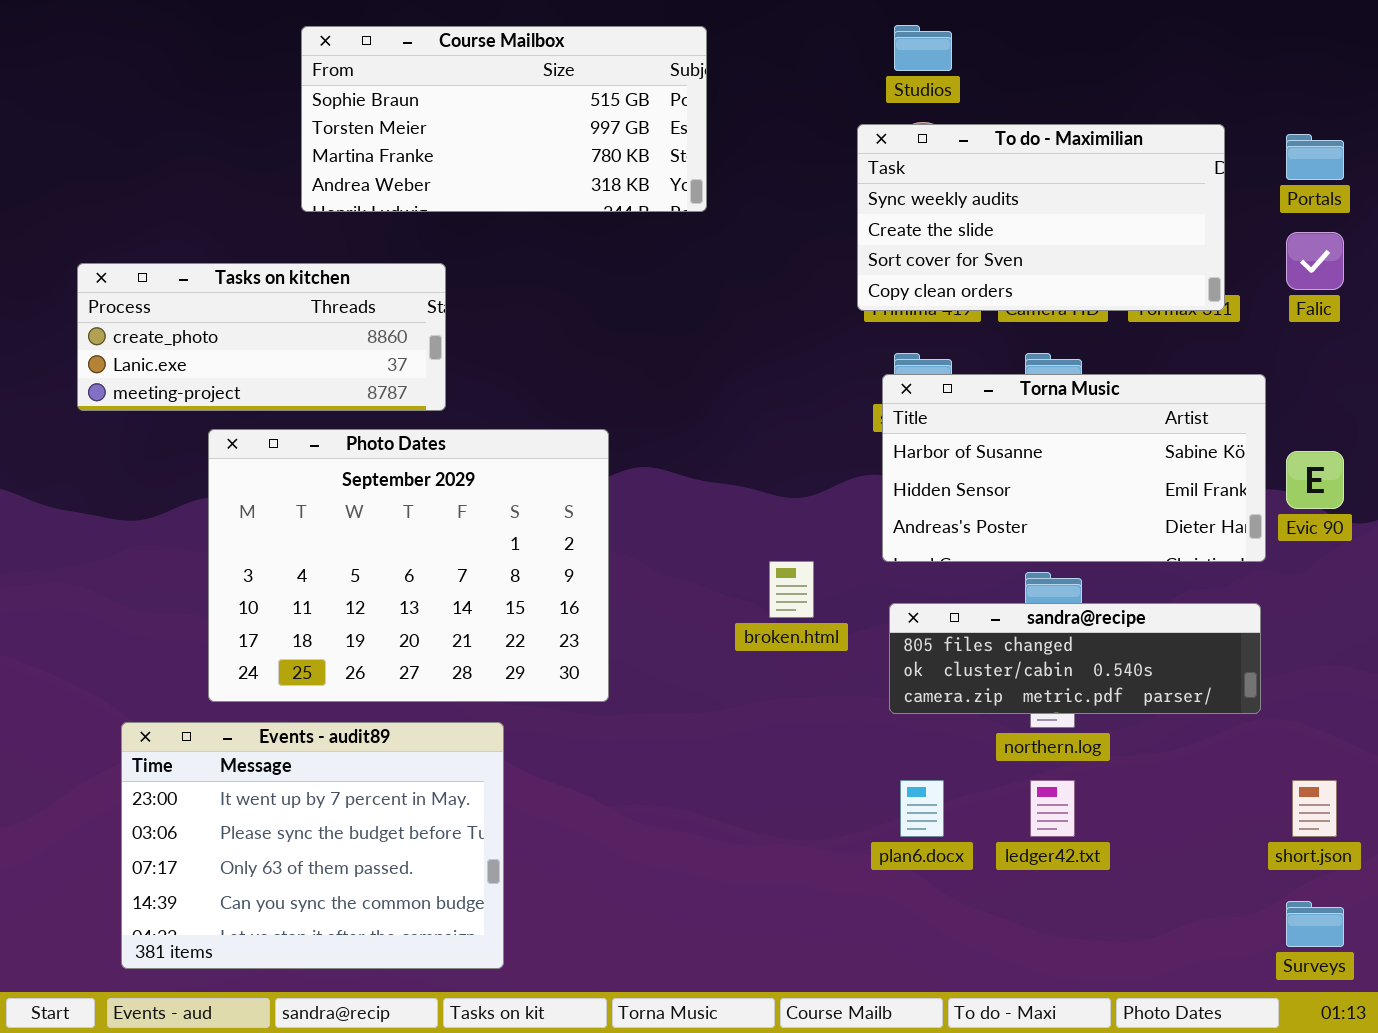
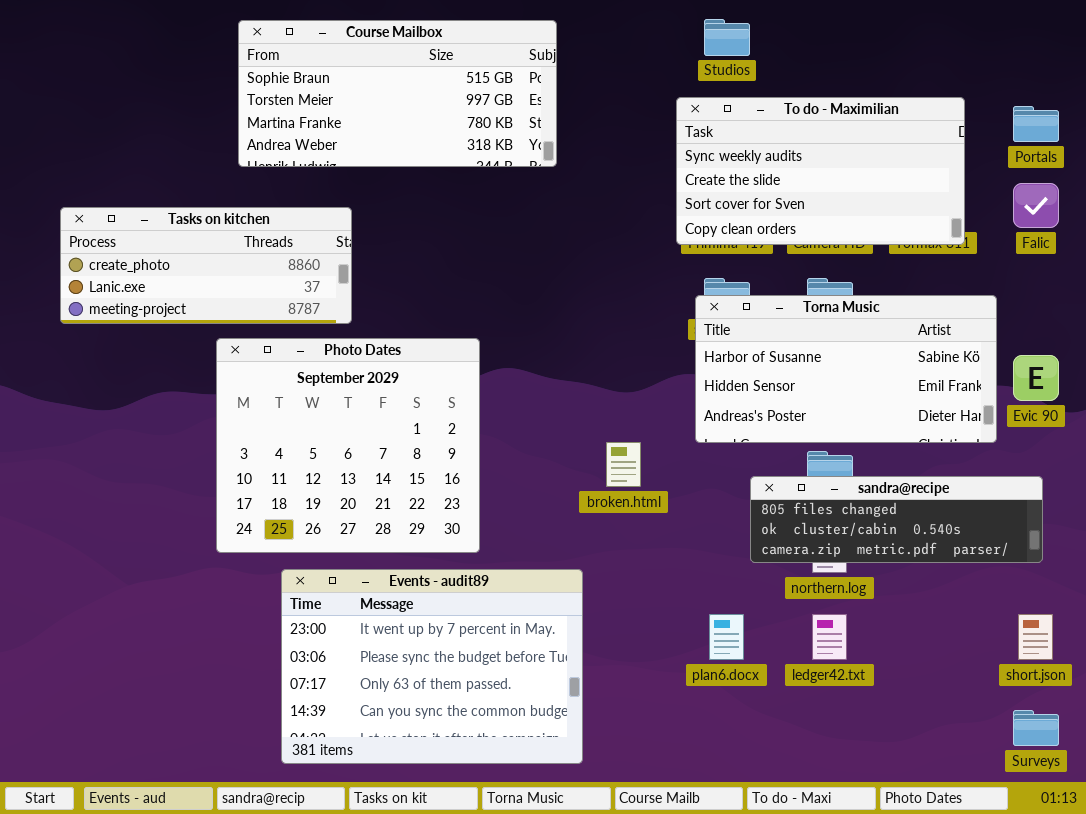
Photo Dates: [208,429,609,702] -> [216,338,480,553], resized
sandra@recipe: [889,603,1261,714] -> [750,476,1043,563], moved
Events - audit89: [121,722,504,969] -> [281,569,583,764], moved

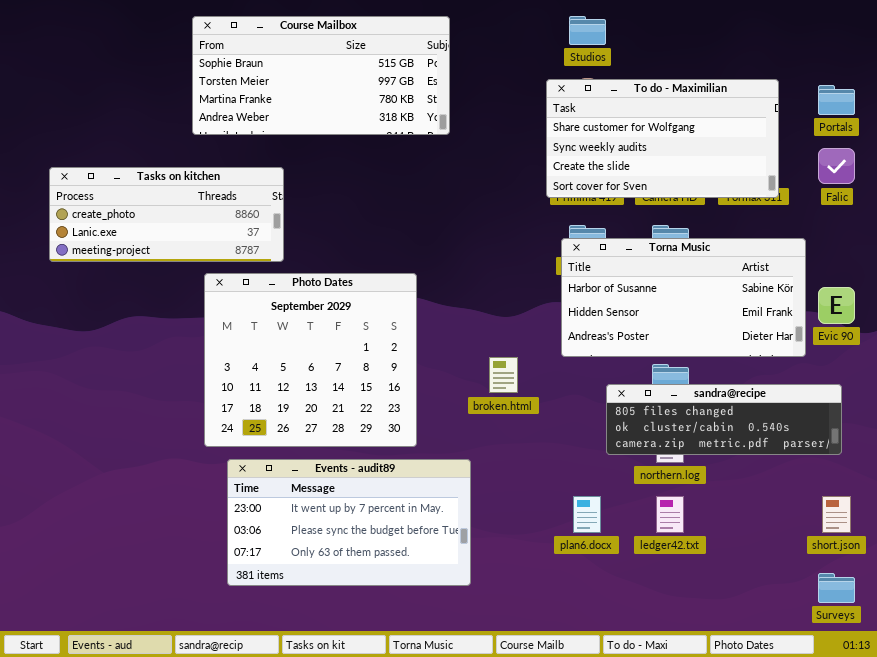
To do - Maximilian: [676,97,965,245] -> [546,79,779,198], scrolled up 1 row
Photo Dates: [216,338,480,553] -> [204,273,417,447], moved
Events - audit89: [281,569,583,764] -> [227,459,471,586], resized

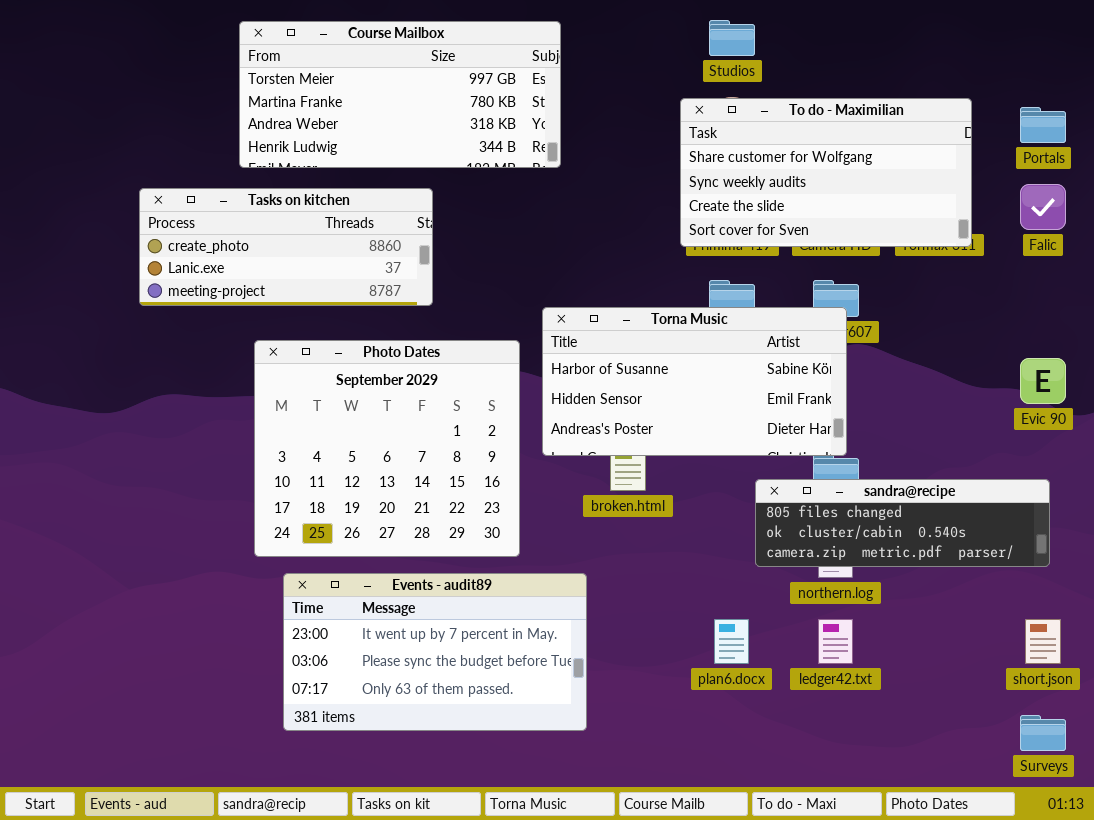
Course Mailbox: [192,16,450,135] -> [239,21,561,168], scrolled down 1 row
Tasks on kitchen: [49,167,284,262] -> [139,188,433,306], moved
Torna Music: [561,238,806,357] -> [542,307,847,456], moved

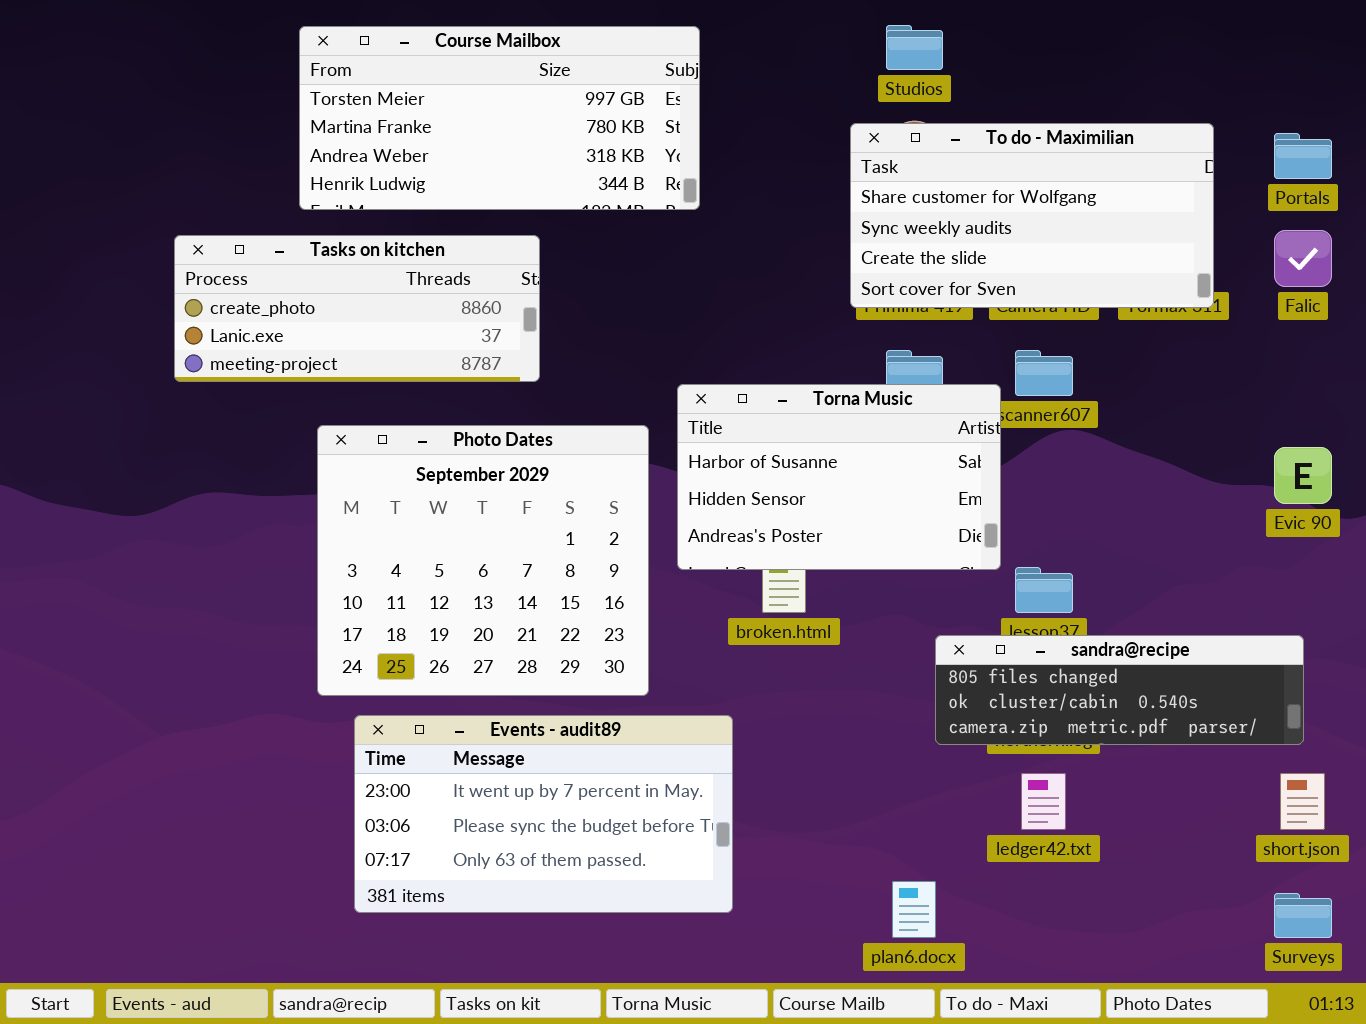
Torna Music: [542,307,847,456] -> [677,384,1001,570], resized
sandra@recipe: [755,479,1050,567] -> [935,635,1304,745], moved
plan6.docx: [714,619,749,664] -> [892,881,936,938], moved

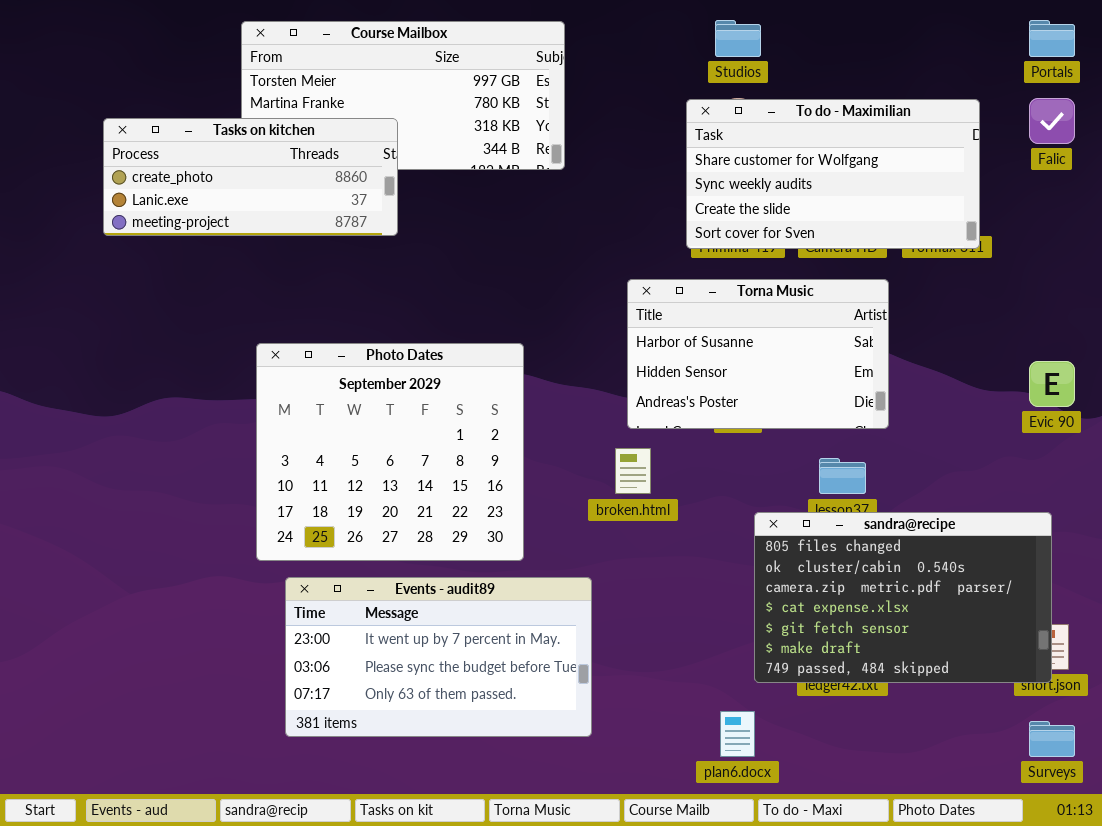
Portals: [1274,133,1332,179] -> [1029,20,1075,57], moved
Falic: [1274,230,1332,287] -> [1029,98,1075,144], moved
Tasks on kitchen: [174,235,540,382] -> [103,118,398,236], moved
Torna Music: [677,384,1001,570] -> [627,279,889,429], moved
sandra@recipe: [935,635,1304,745] -> [754,512,1052,683], resized

